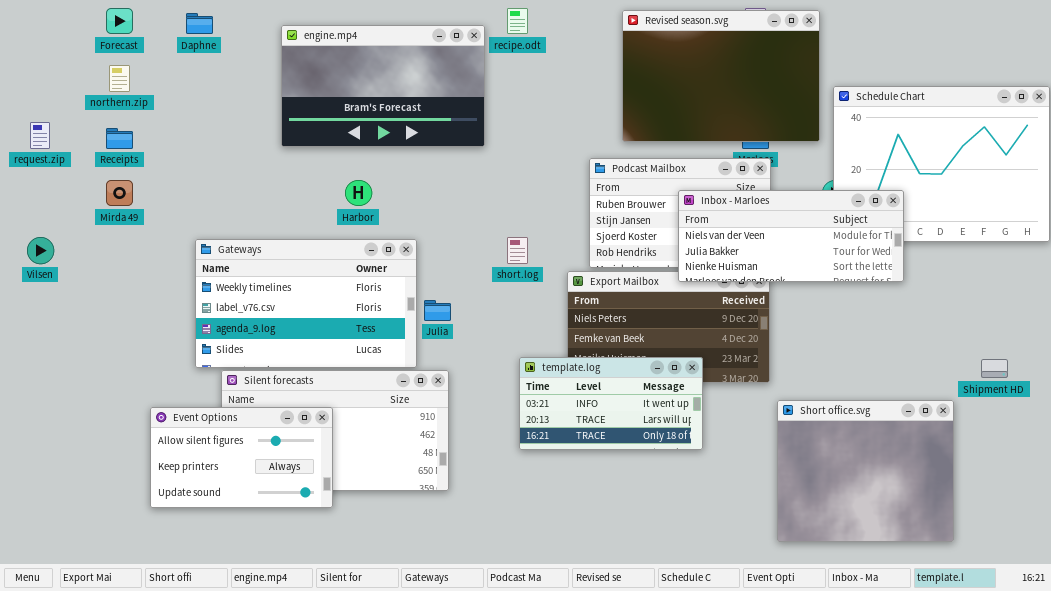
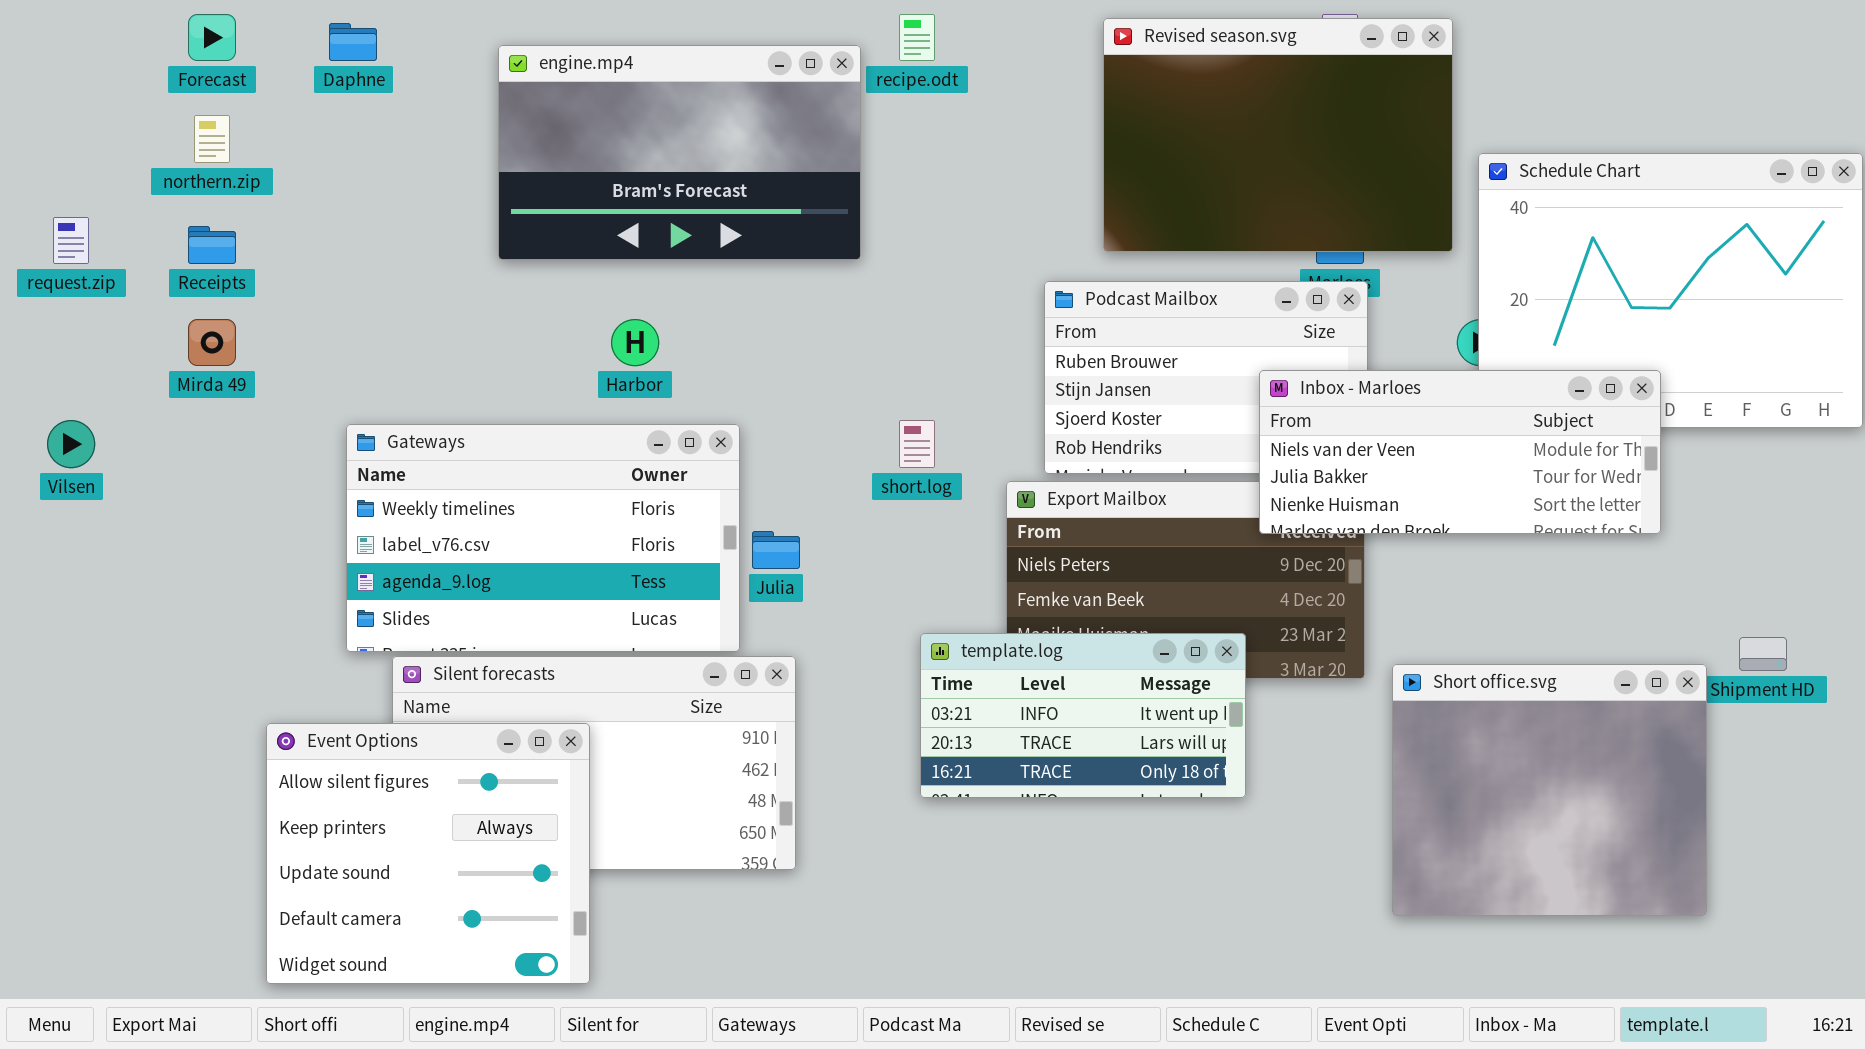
Inbox - Marloes: [678,190,904,282] -> [1259,370,1661,534], moved
Short office.svg: [777,400,954,542] -> [1392,664,1707,916], moved
Event Options: [150,407,333,508] -> [266,723,590,984], resized

